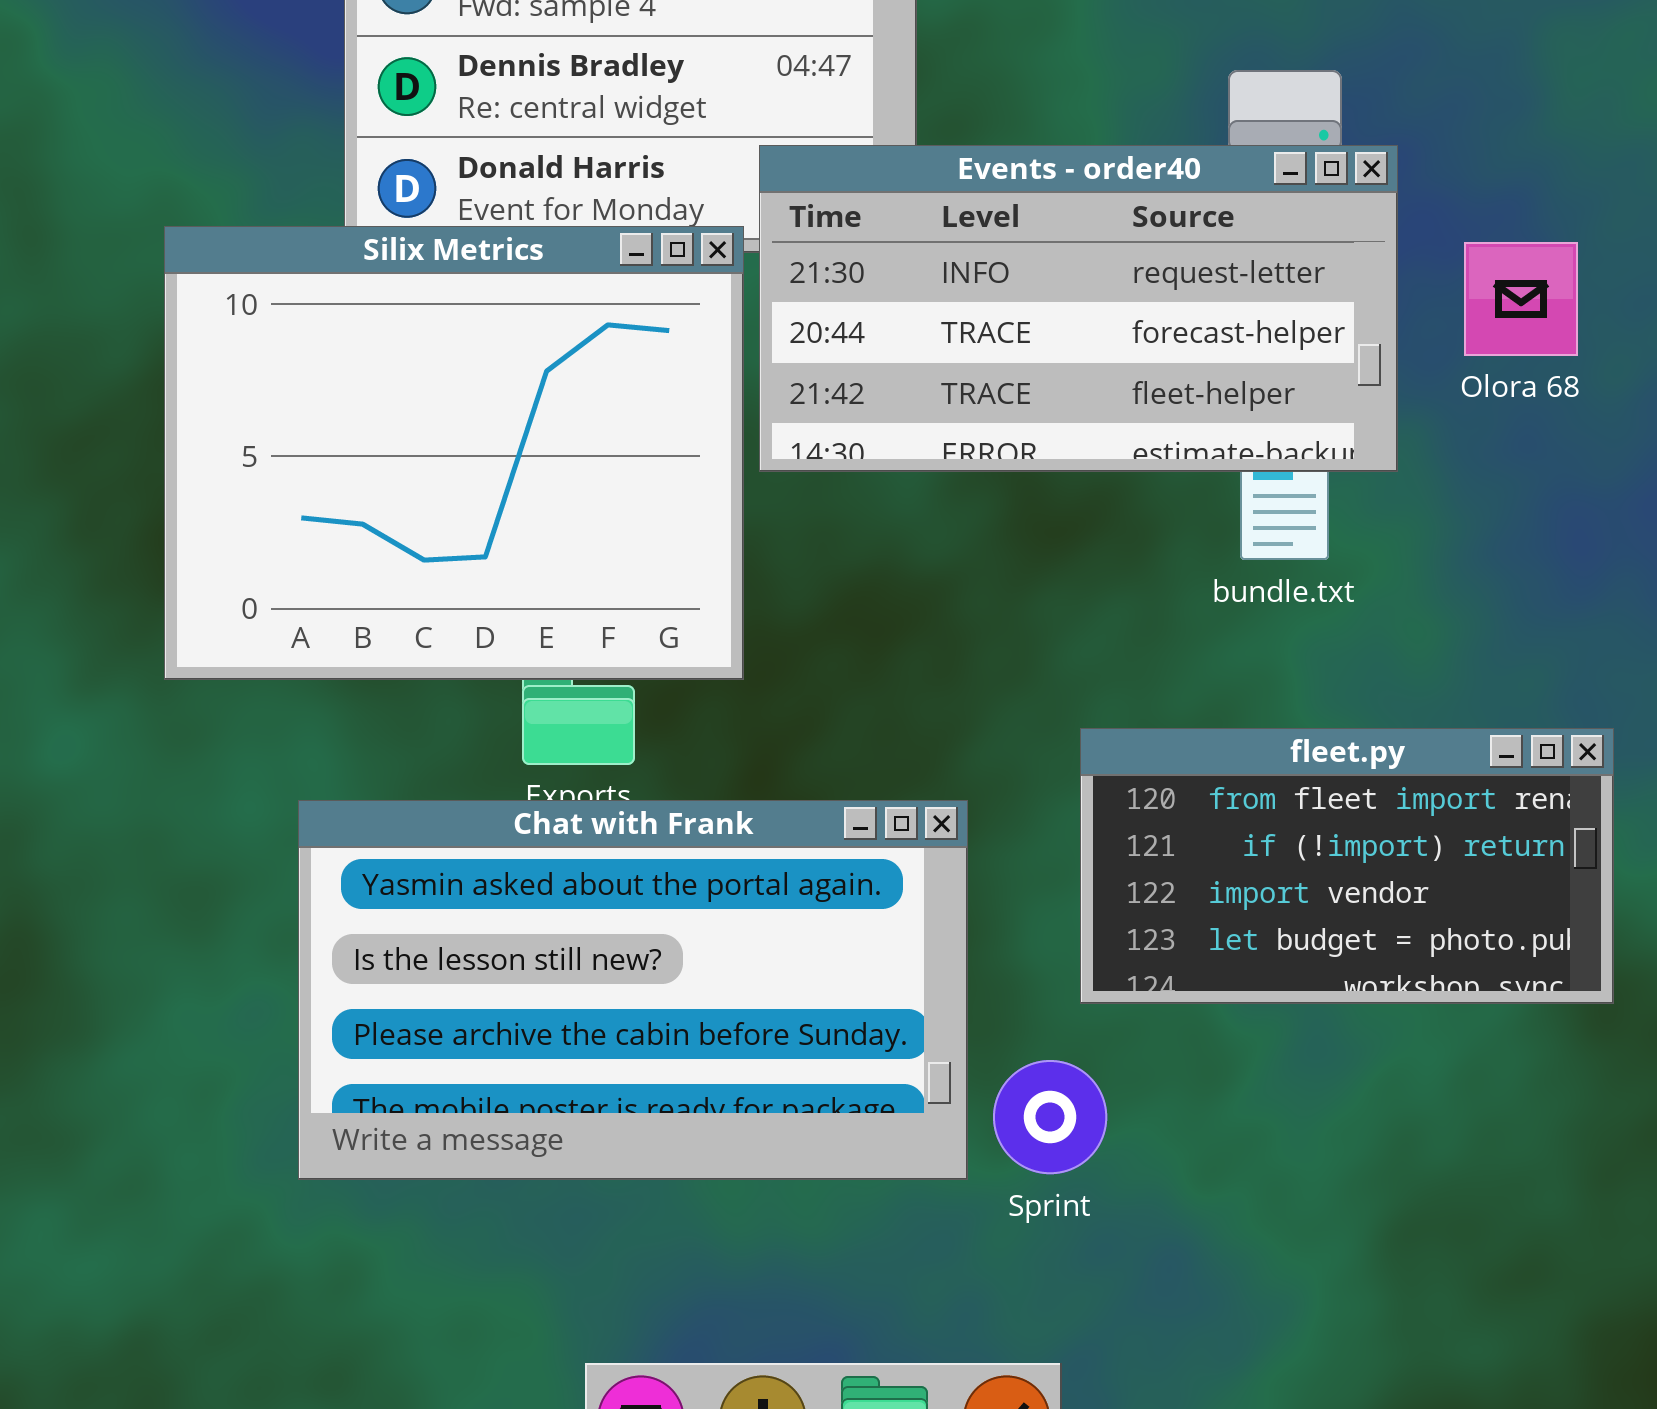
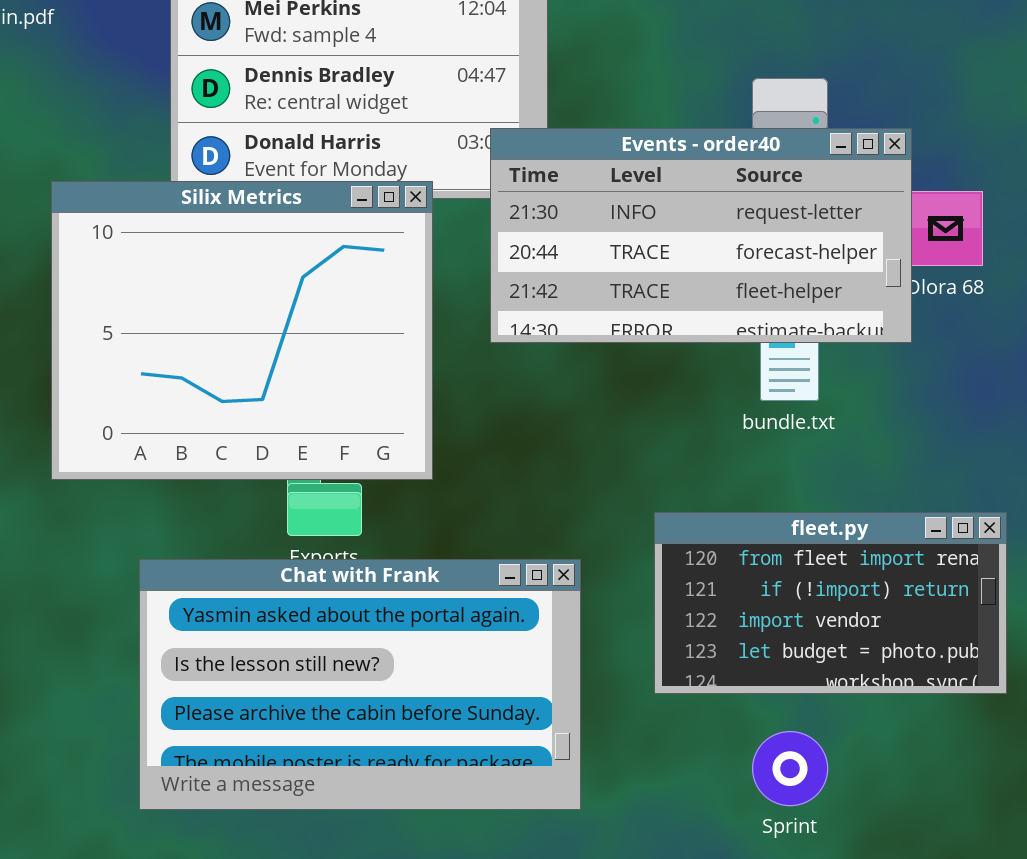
Events - order40: [759,145,1398,472] -> [490,128,912,343], moved
Sprint: [993,1060,1107,1174] -> [752,731,828,806], moved

